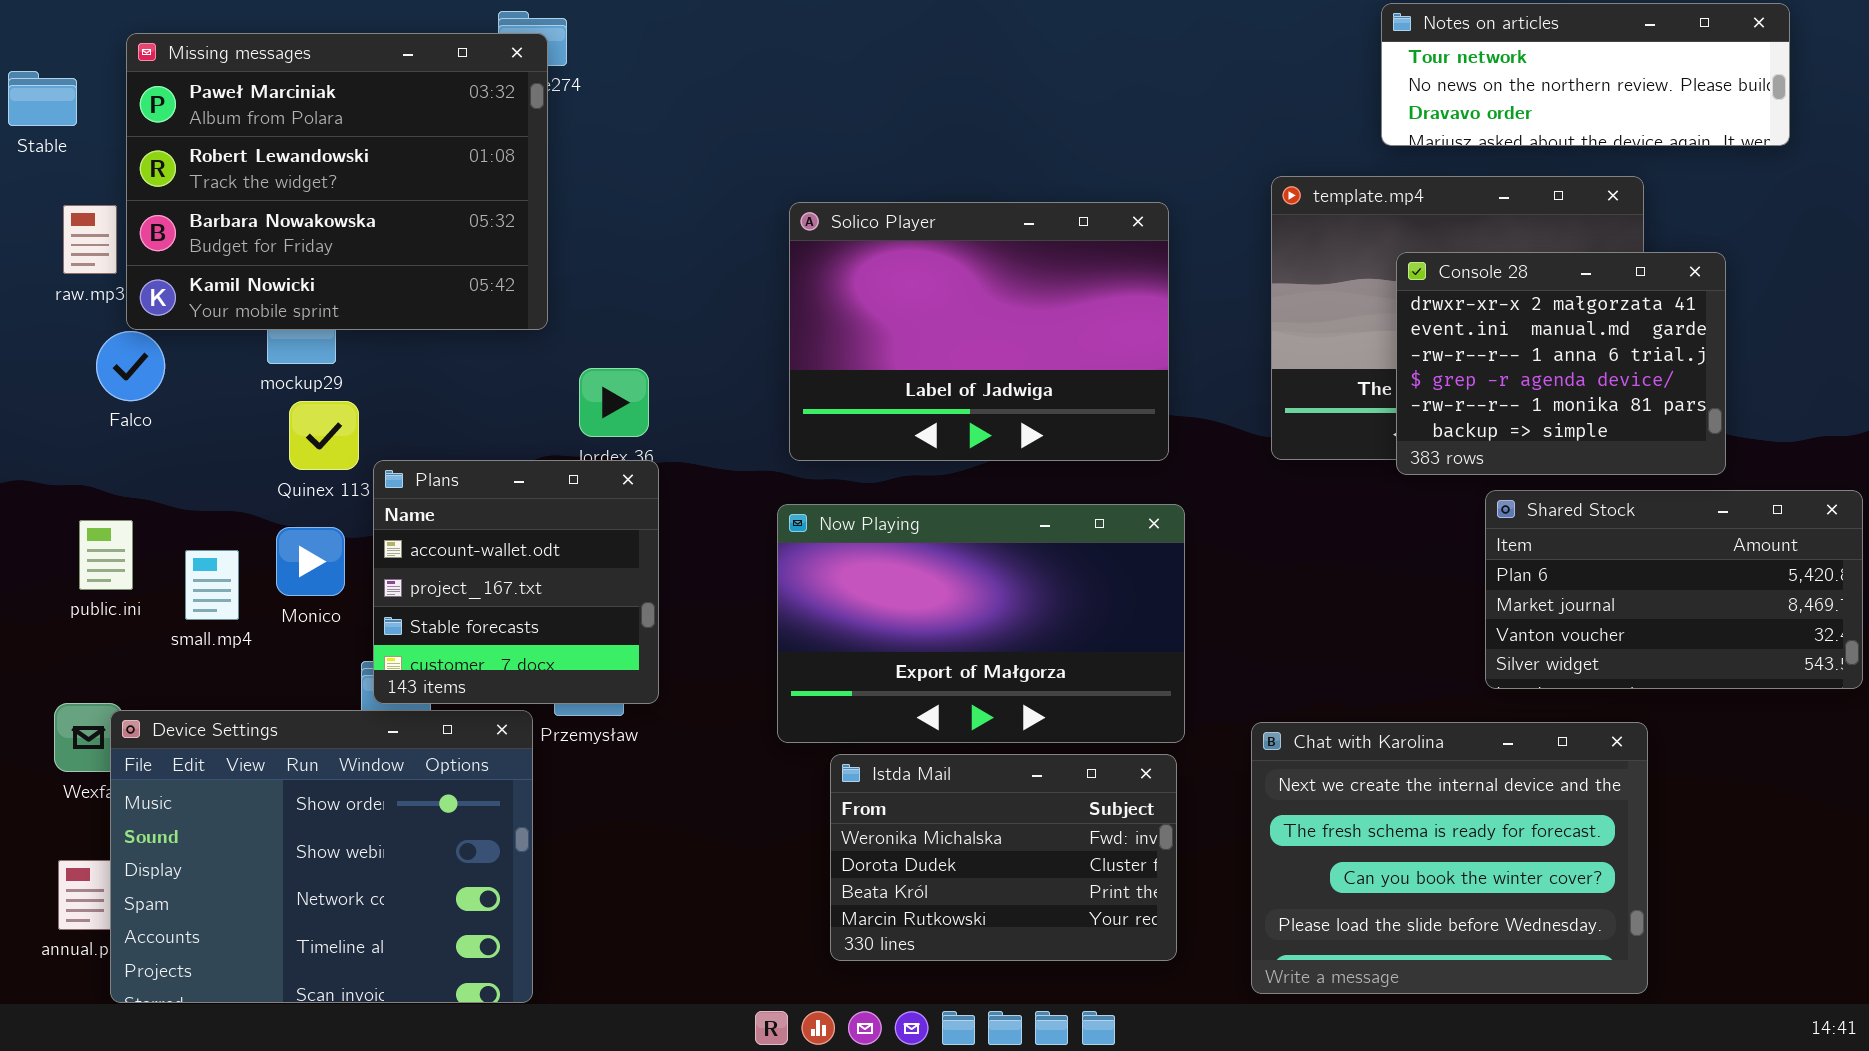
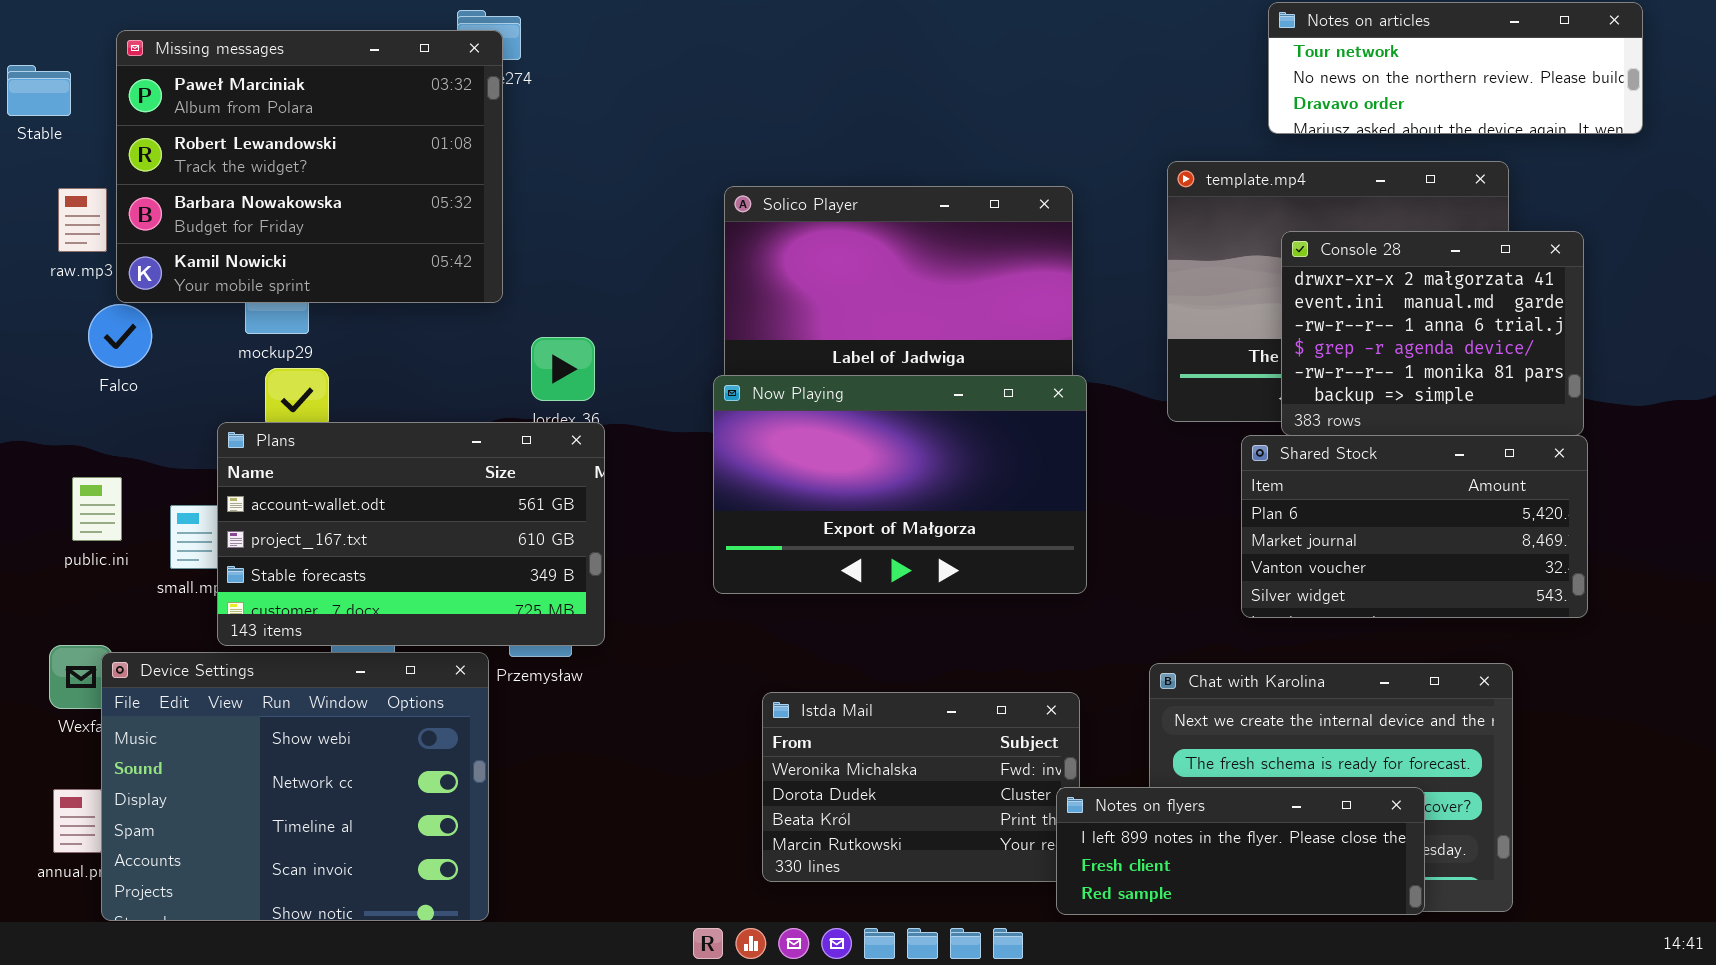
Plans: [373,460,659,704] -> [217,422,605,646], resized
Shared Stock: [1485,490,1863,689] -> [1241,435,1588,618], moved
Now Playing: [777,504,1185,743] -> [713,375,1087,594], moved
Device Settings: [110,710,533,1003] -> [101,652,489,921], scrolled down 1 row
Notes on flyers: none -> [1056,787,1425,915], opened

